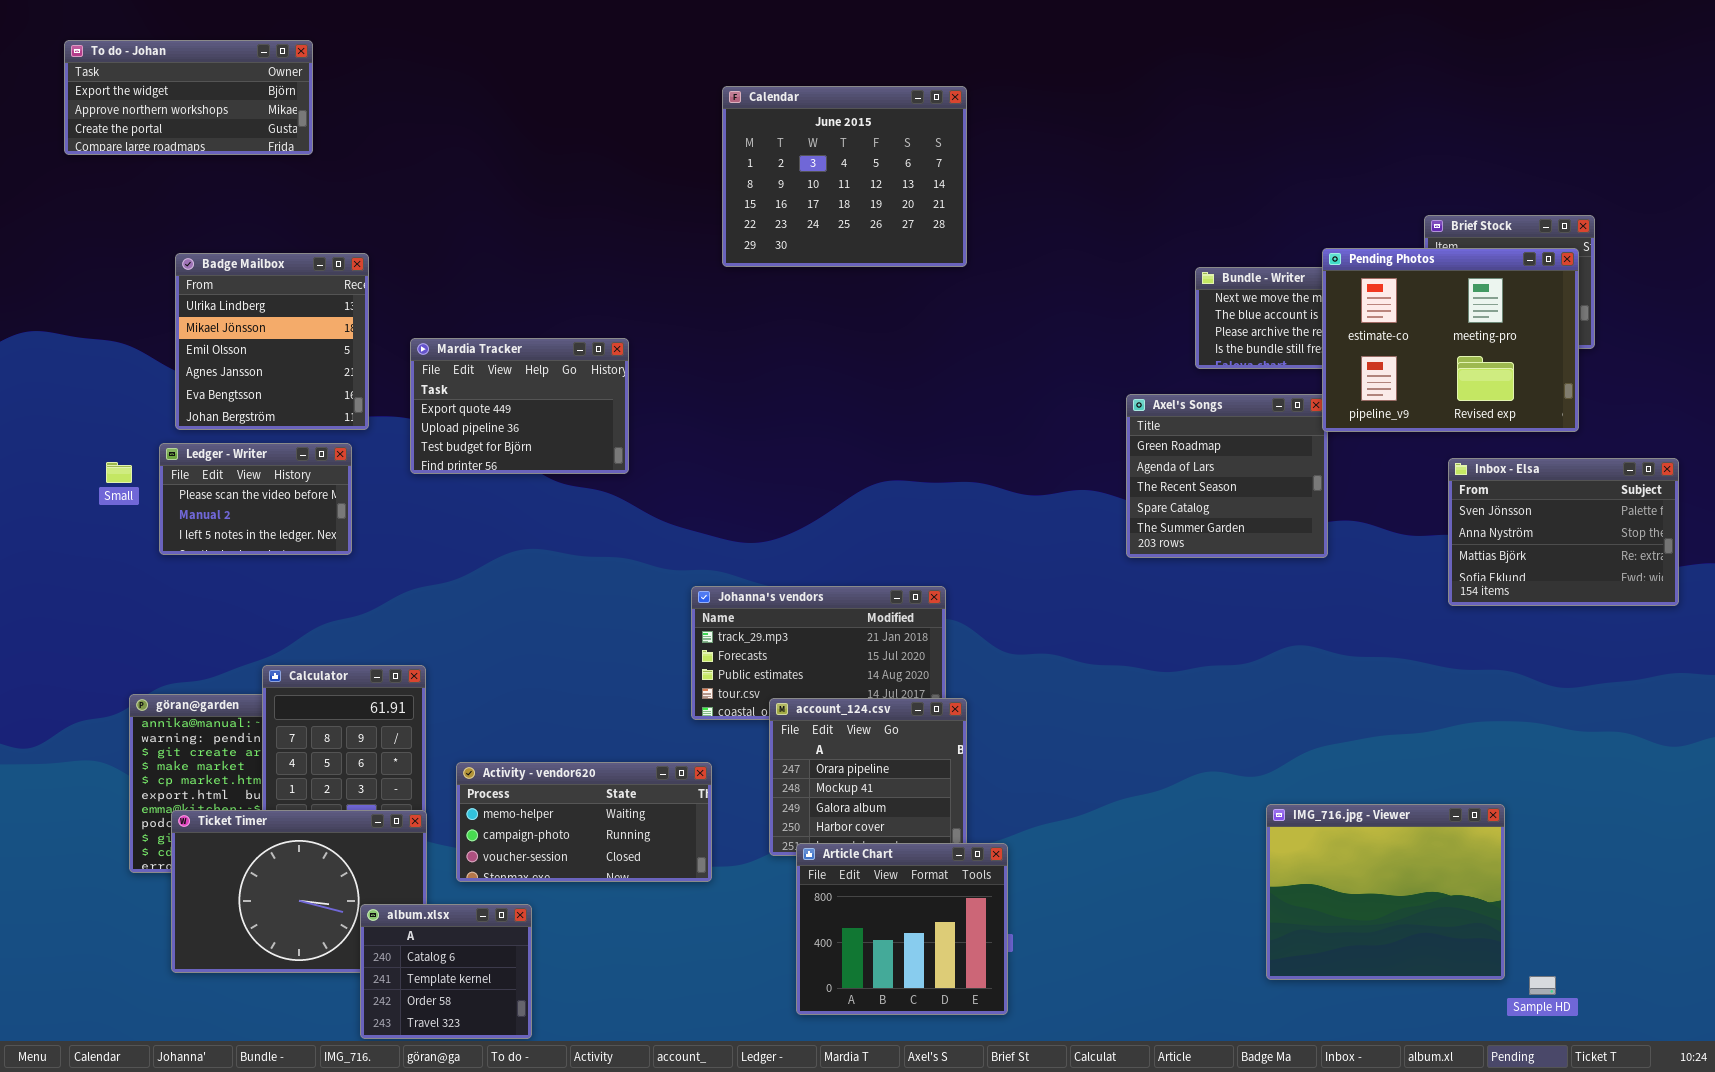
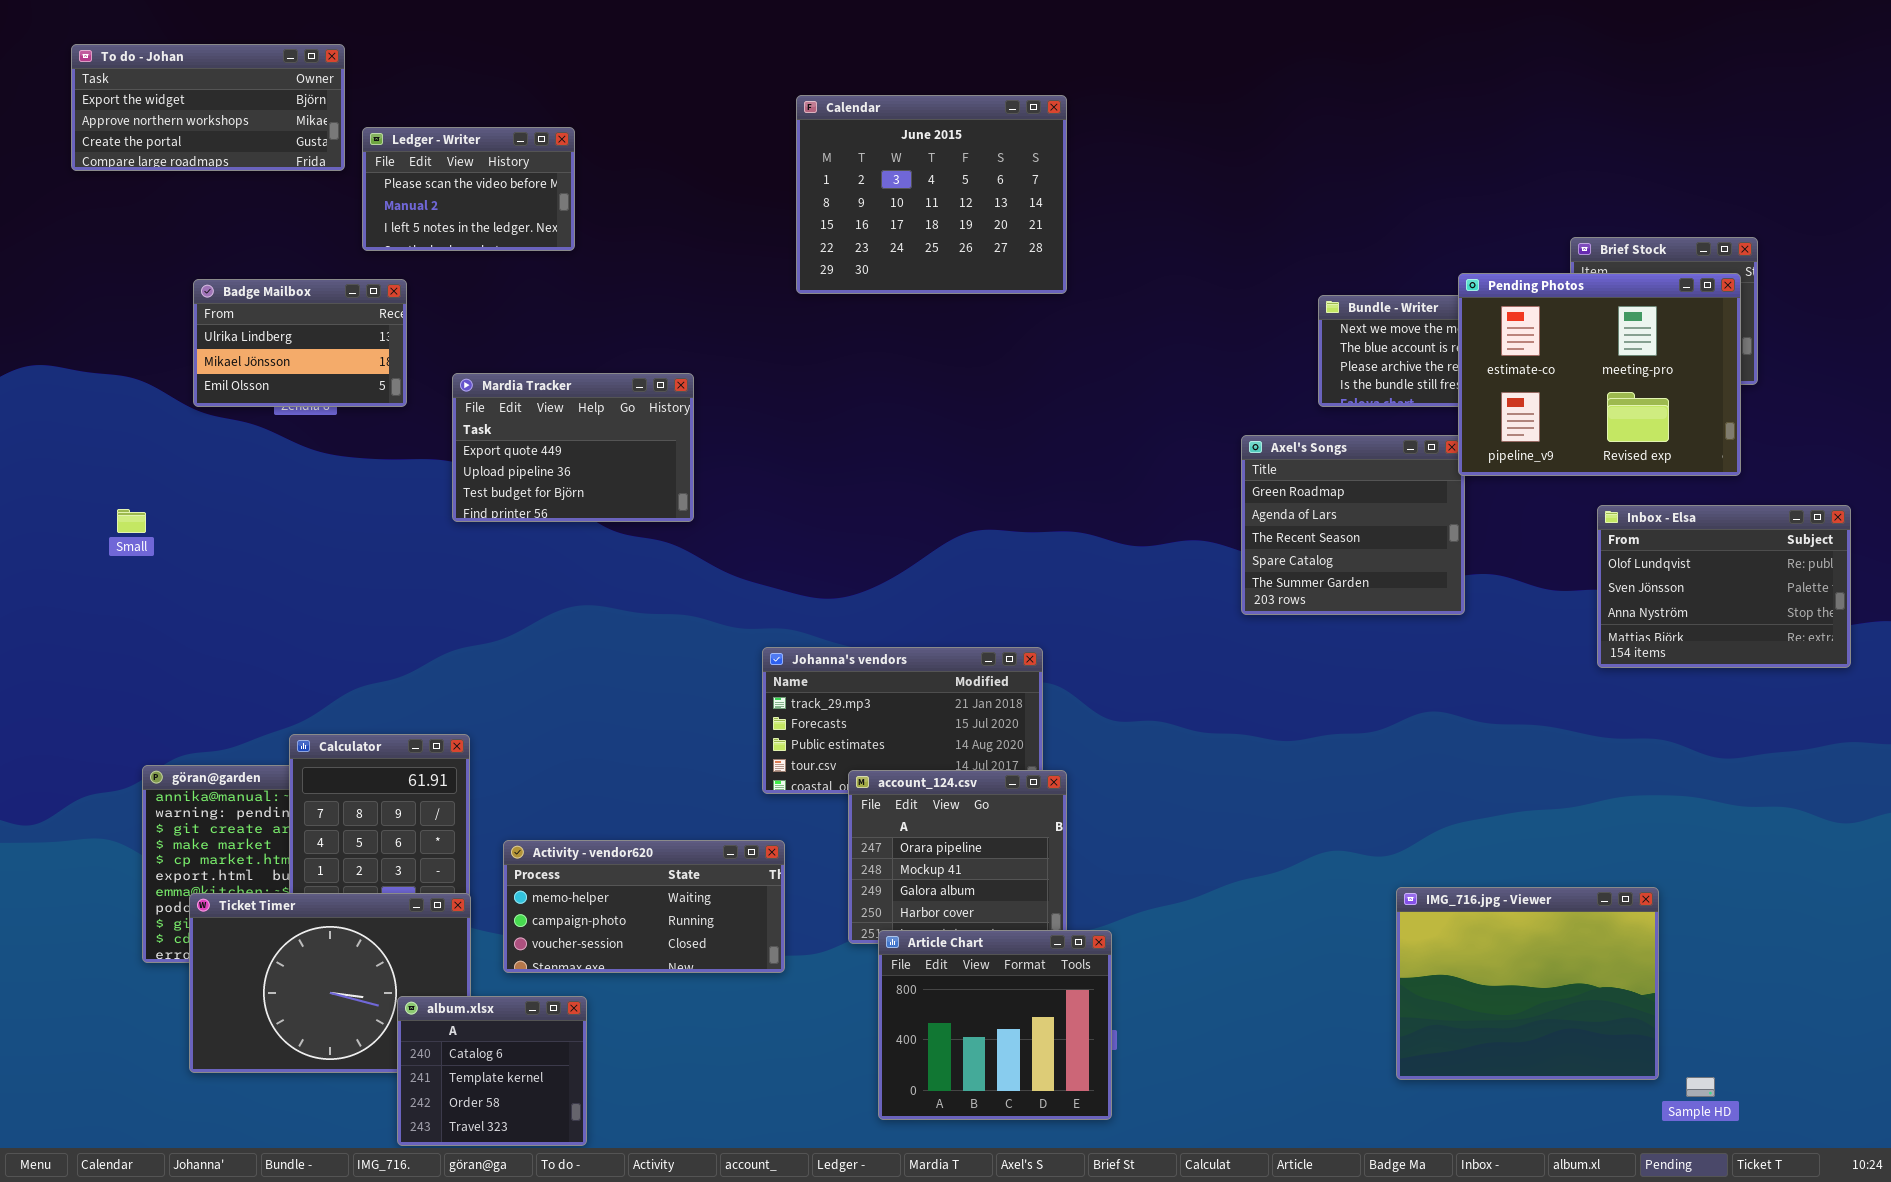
Badge Mailbox: [175,253,369,430] -> [193,279,407,407], resized
Ledger - Writer: [159,443,352,555] -> [362,127,575,251], moved
Inbox - Elsa: [1448,458,1679,606] -> [1597,505,1851,668], scrolled up 1 row

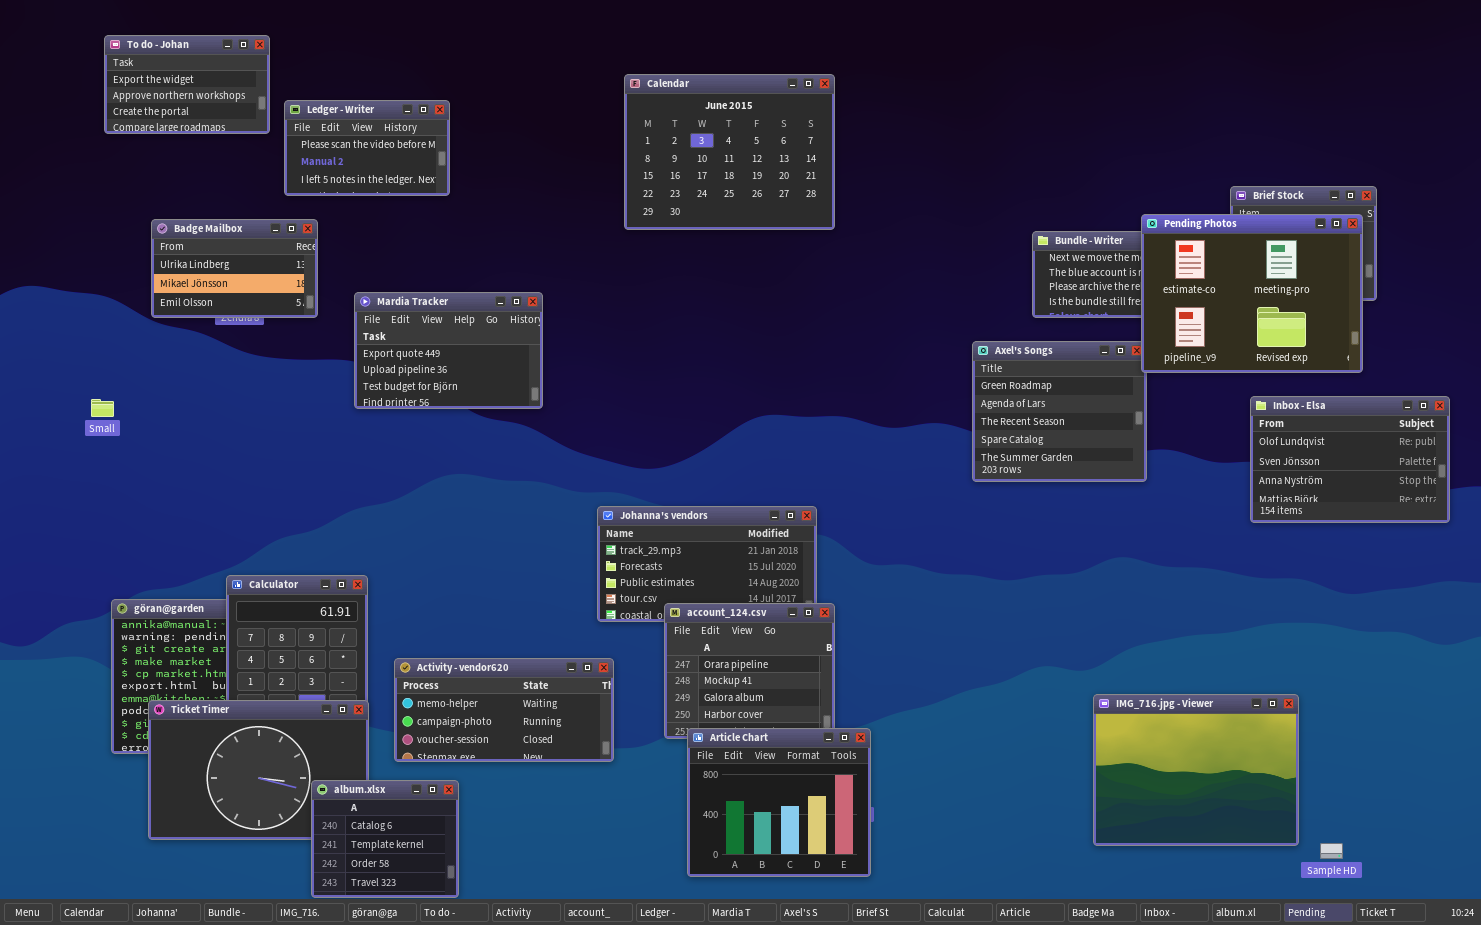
To do - Johan: [71,44,345,171] -> [104,35,270,134], resized

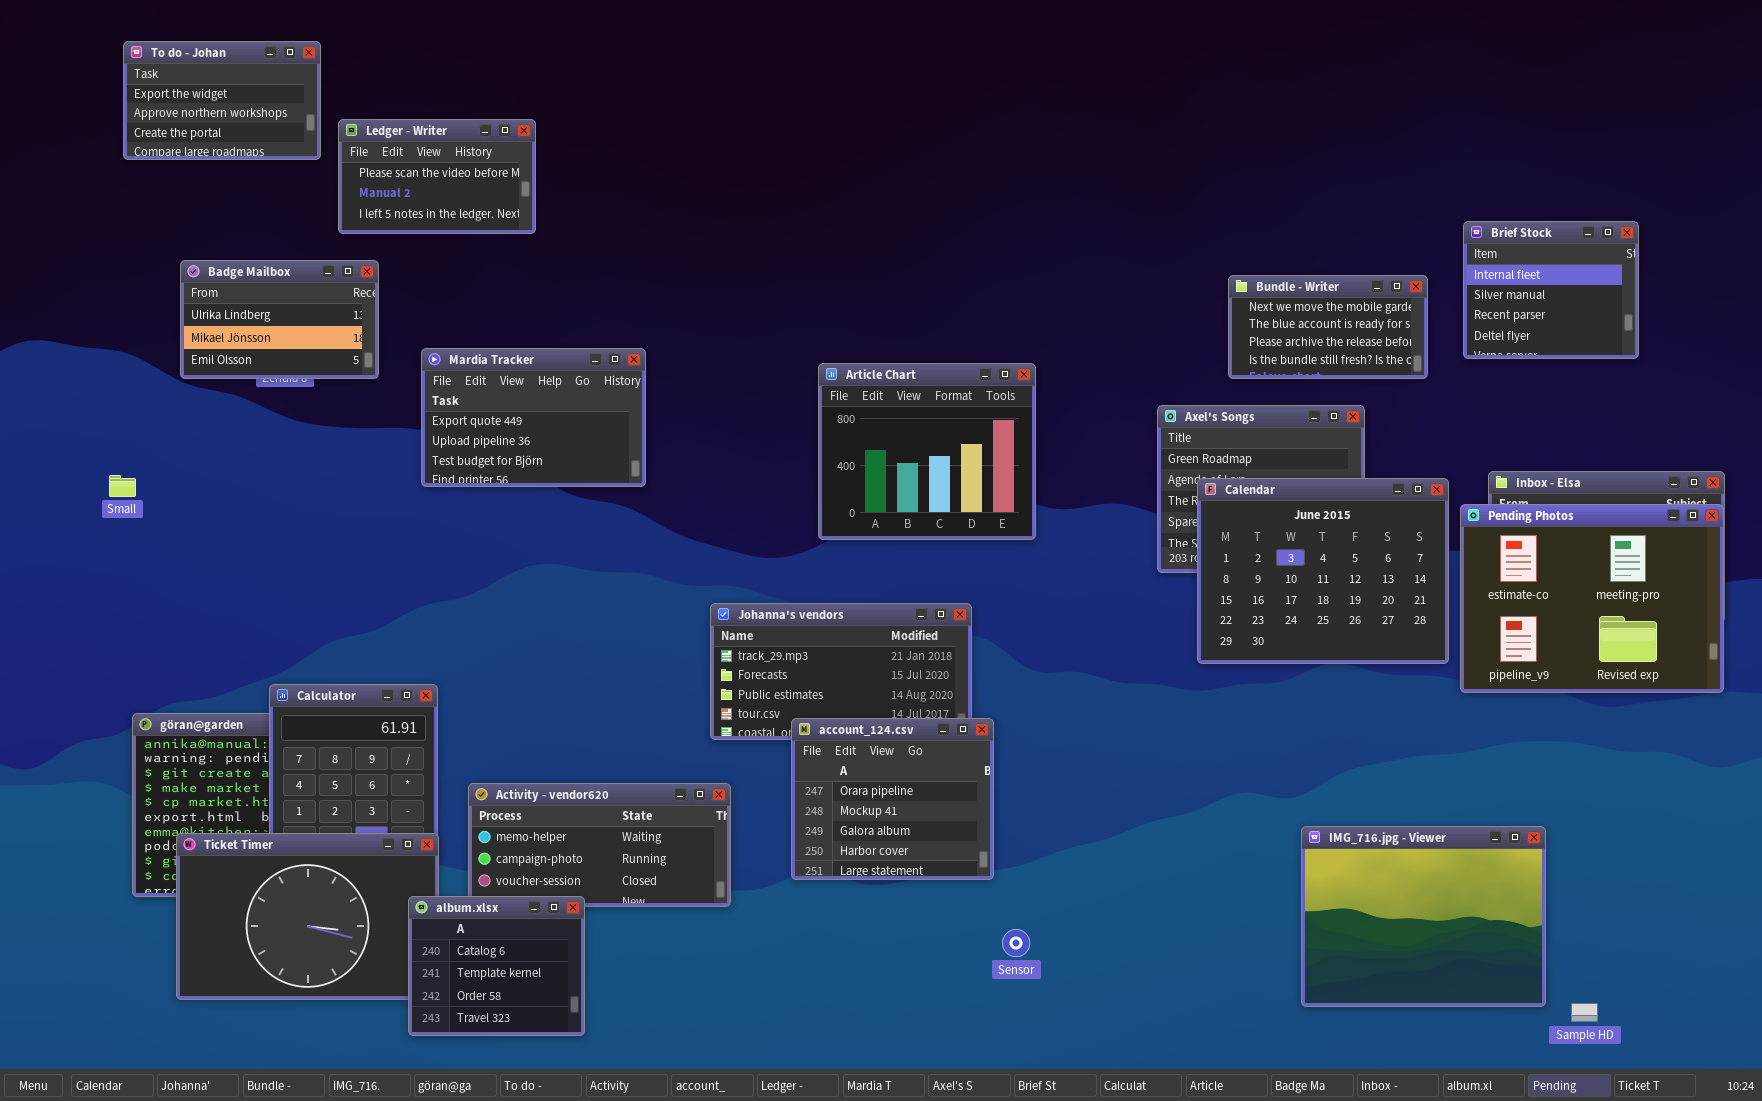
Calendar: [624,74,835,230] -> [1197,478,1449,664], moved
Pending Photos: [1141,214,1363,373] -> [1460,504,1724,693], moved
Article Chart: [687,728,871,877] -> [818,363,1036,540], moved
album.xlsx: [311,780,459,898] -> [408,896,585,1036], moved

